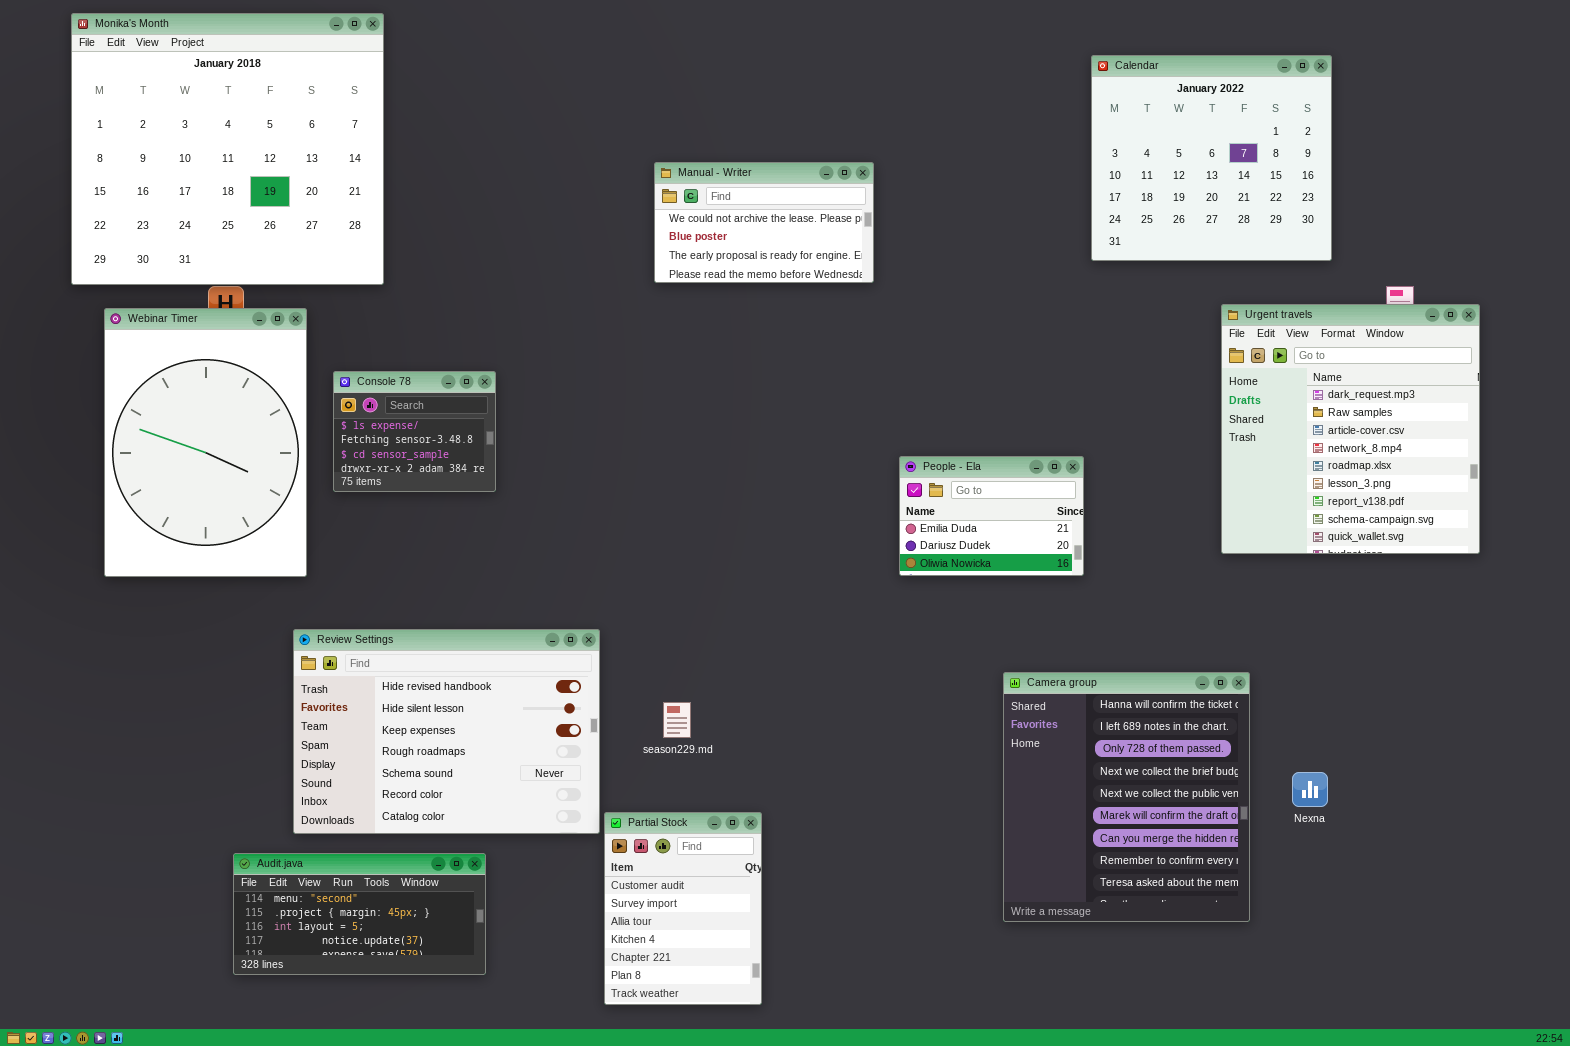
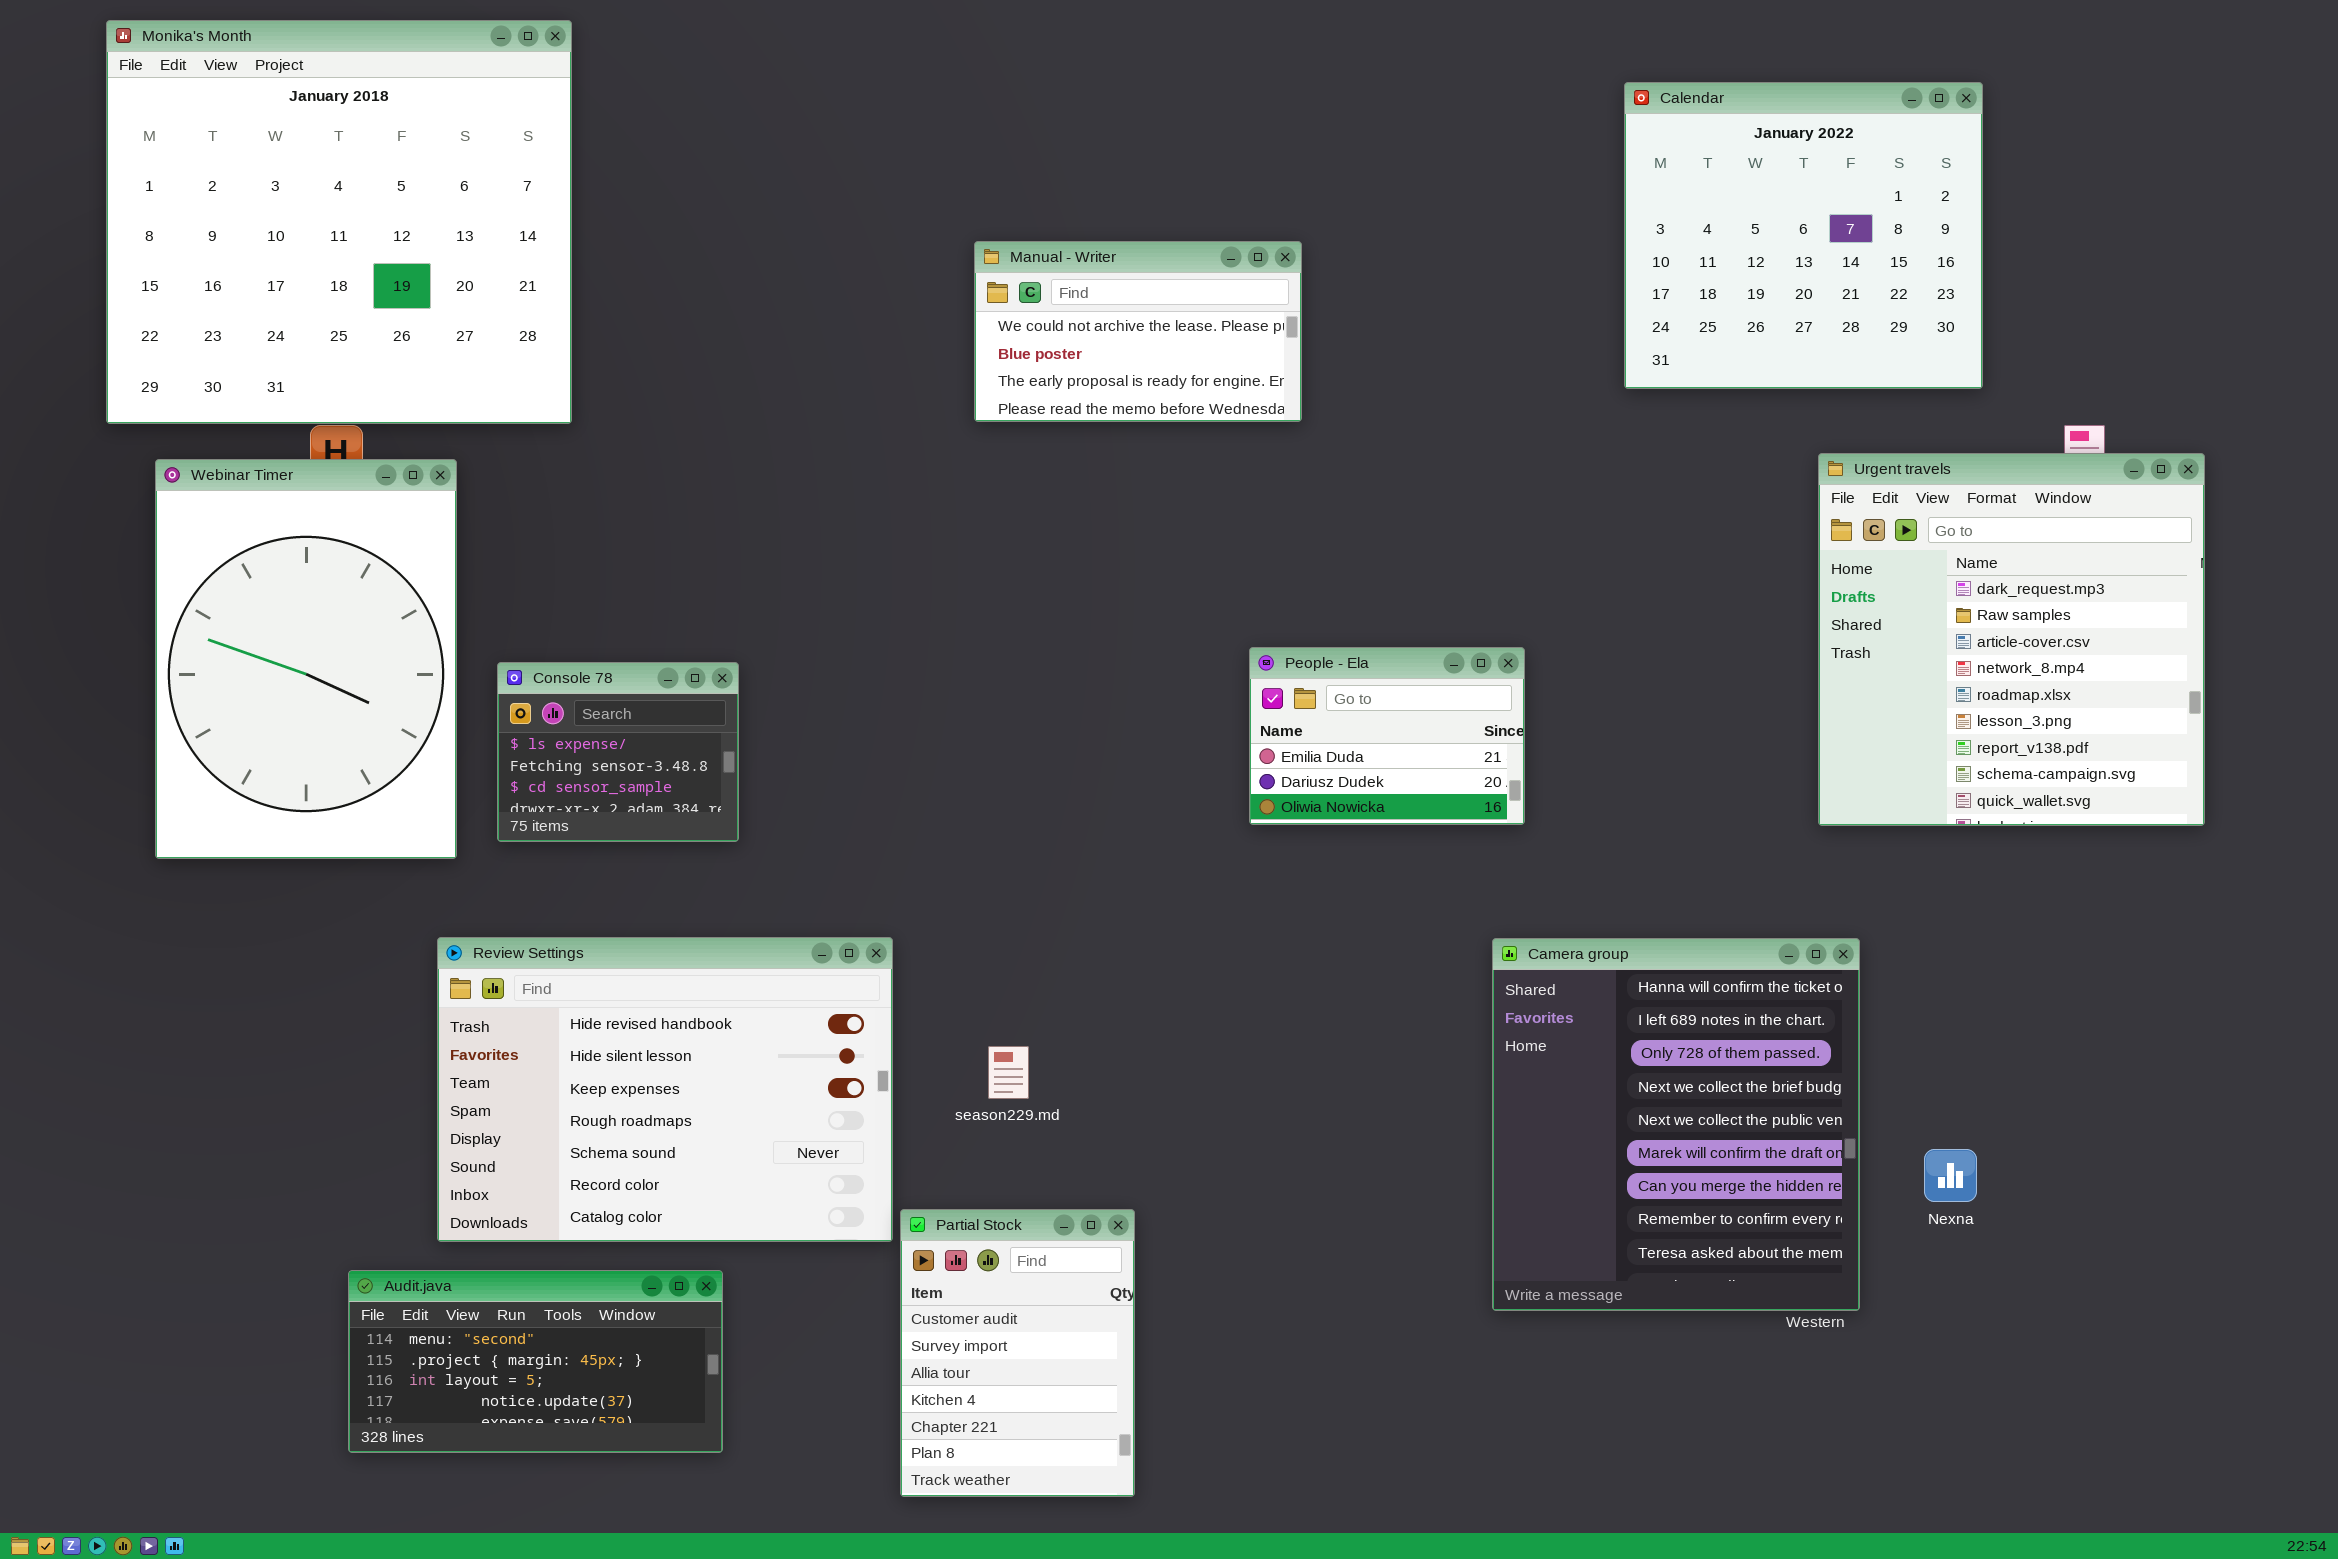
Console 78: [333,371,496,492] -> [497,662,739,842], moved
People - Ela: [899,456,1084,576] -> [1249,647,1525,825], moved
Camera group: [1003,672,1250,922] -> [1492,938,1860,1311], moved

